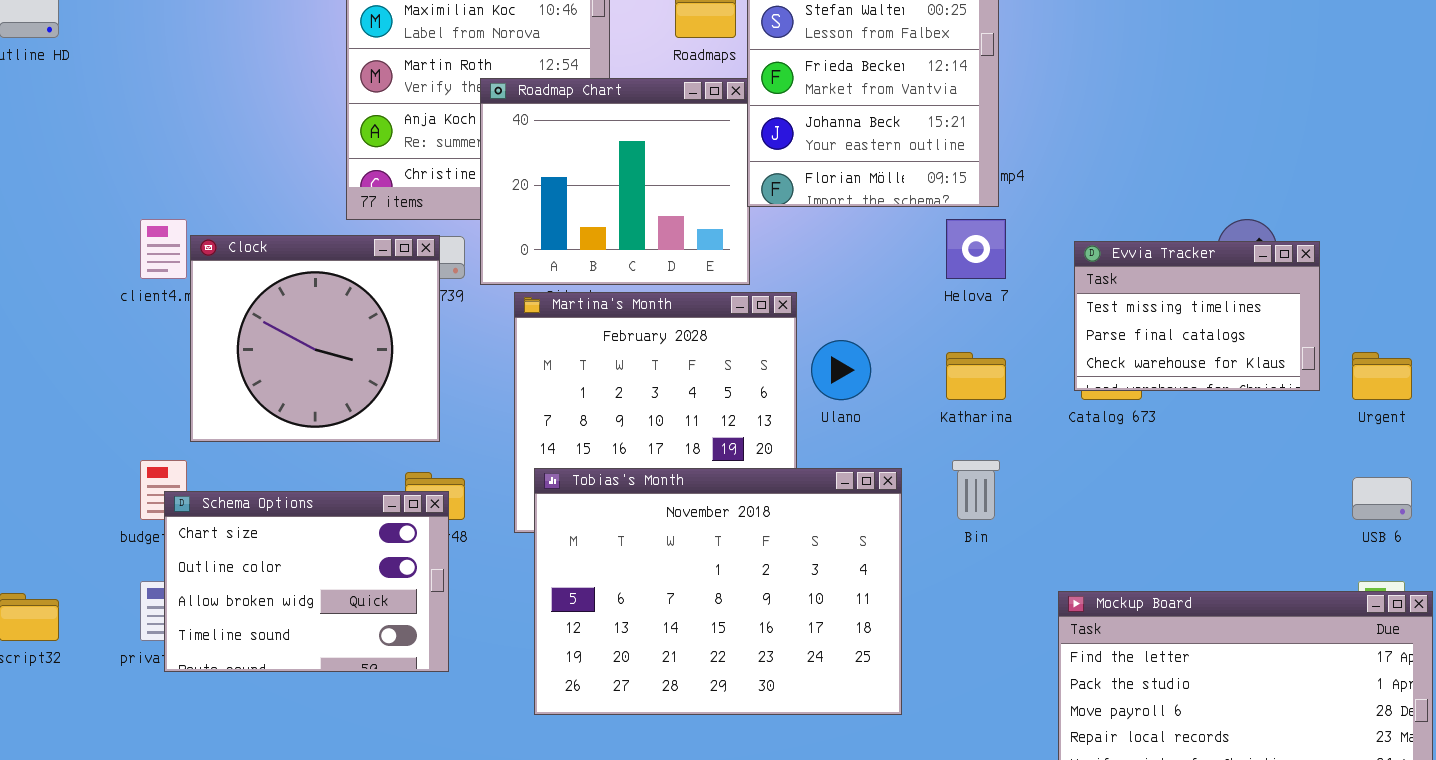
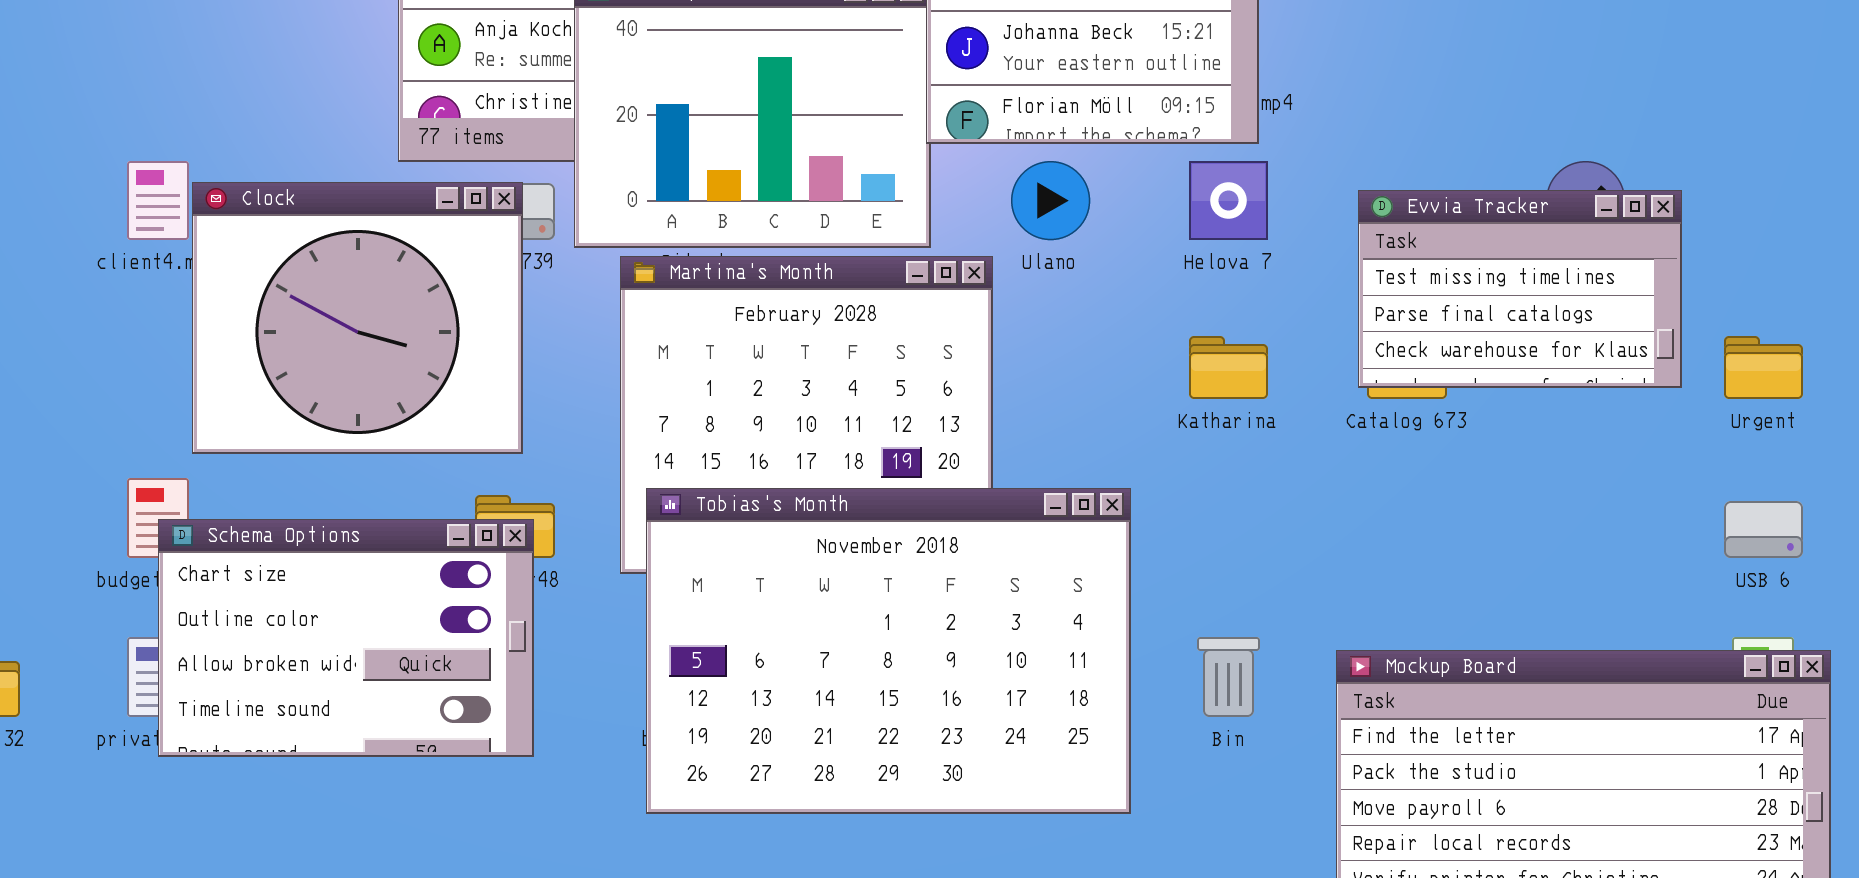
Ulano: [811,340,871,400] -> [1011,161,1090,240], moved
Bin: [952,460,1000,520] -> [1197,637,1260,717], moved

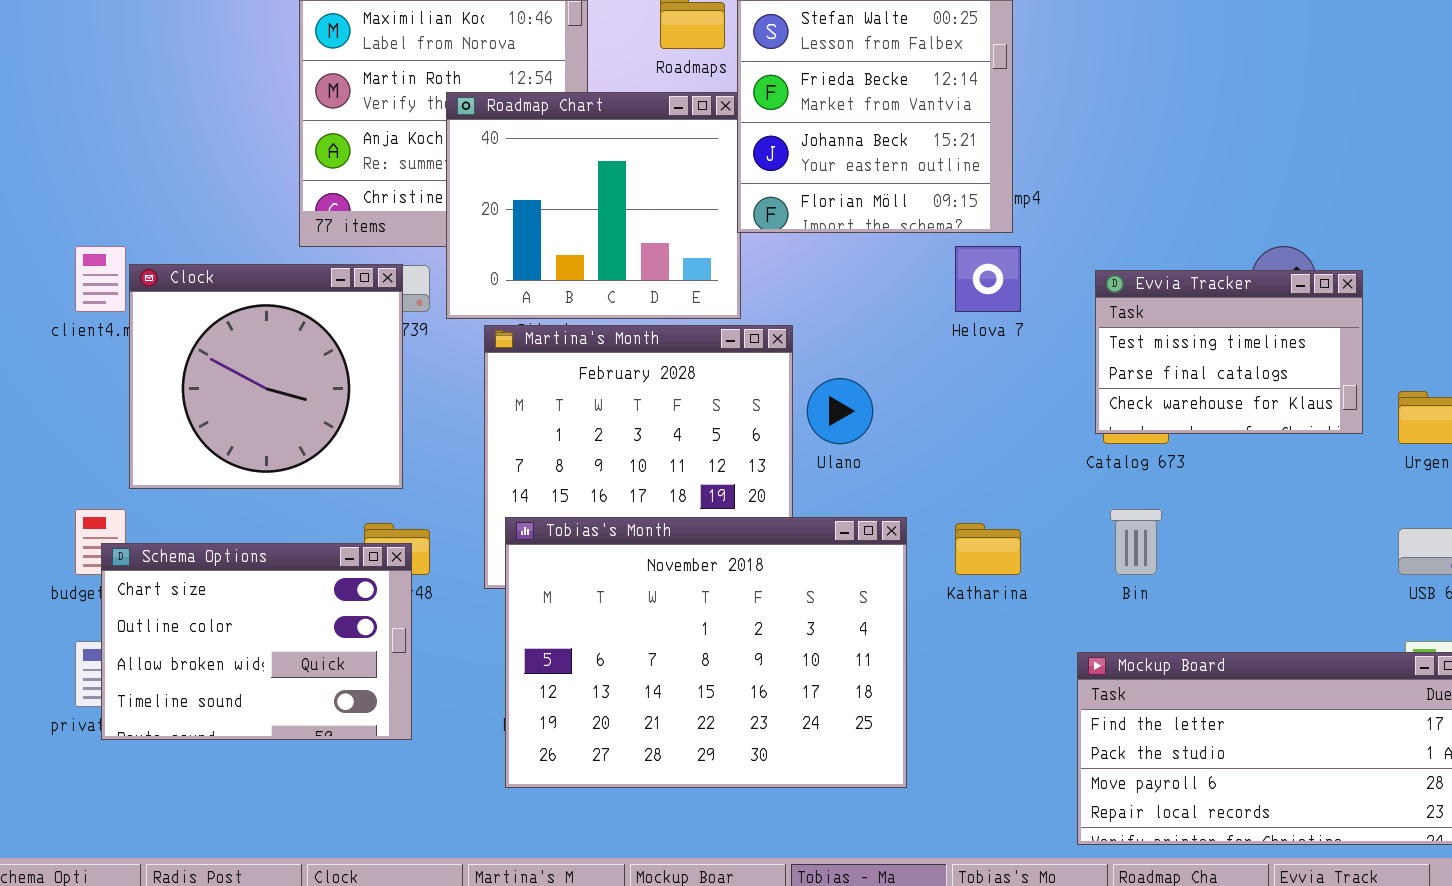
Ulano: [1011,161,1090,240] -> [807,378,873,444], moved
Katharina: [1189,336,1268,399] -> [955,523,1021,575], moved
Bin: [1197,637,1260,717] -> [1110,509,1162,575], moved

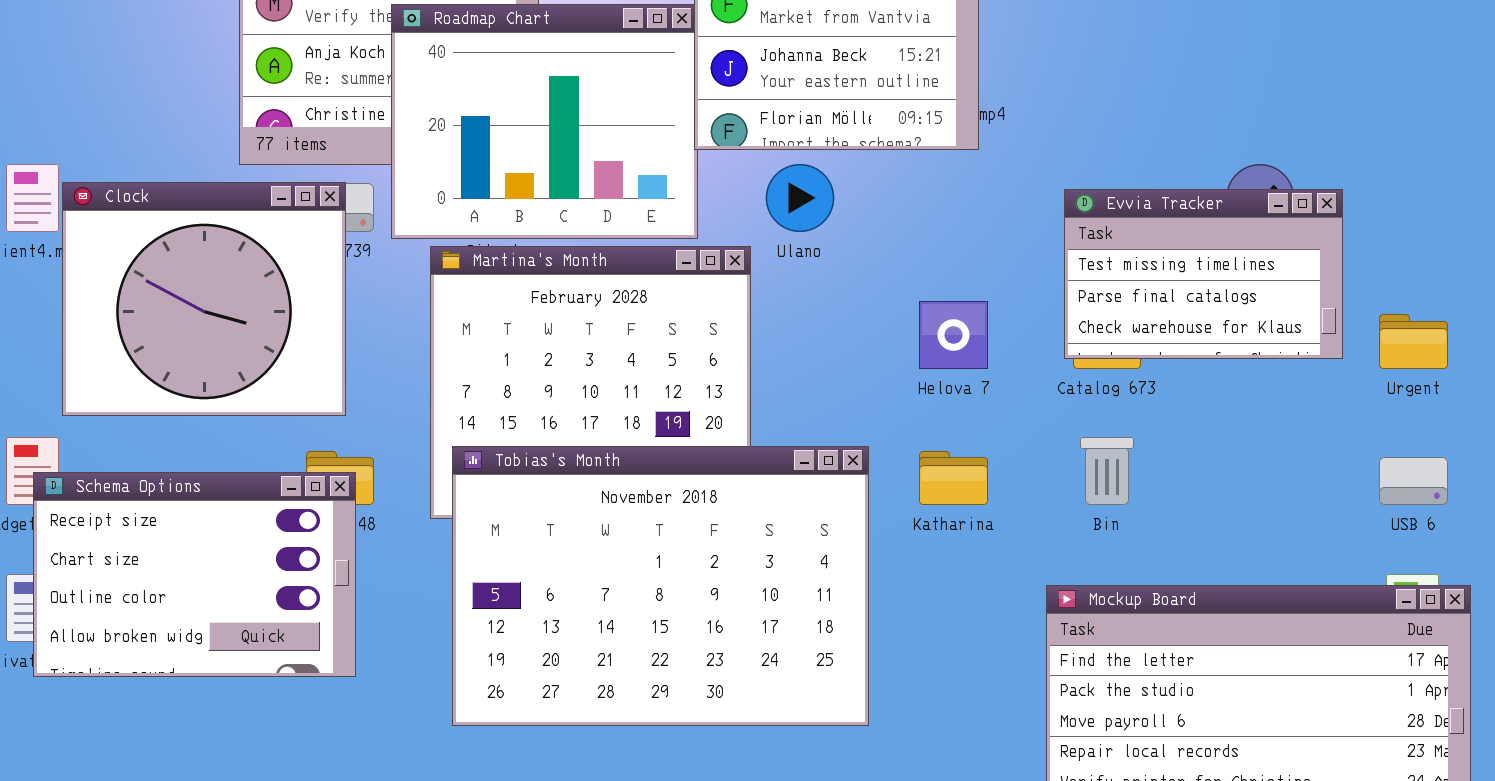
Helova 7: [955,246,1021,312] -> [919,301,988,369], moved
Ulano: [807,378,873,444] -> [766,164,834,232], moved
Schema Options: [101,543,412,740] -> [33,472,356,677], scrolled up 1 row

